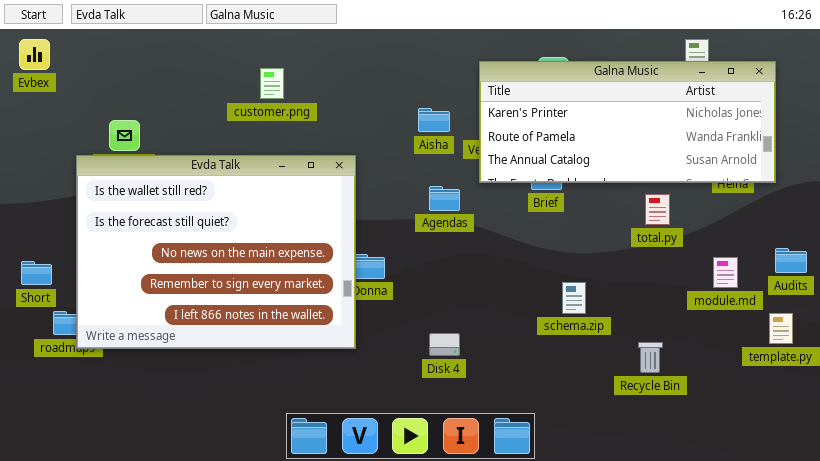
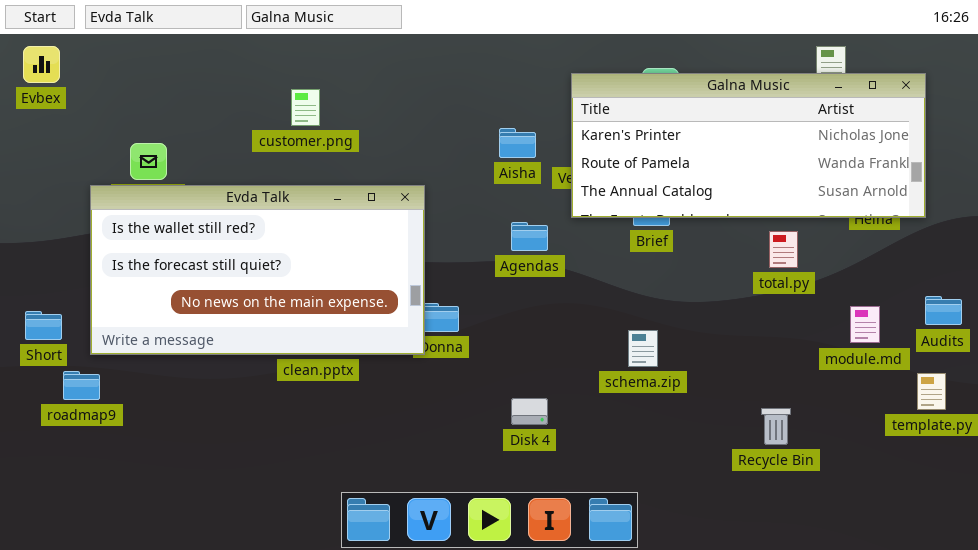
customer.png: [260,68,284,99] -> [291,89,320,126], moved
Evda Talk: [76,155,356,349] -> [90,185,425,355], resized
schema.zip: [562,282,586,314] -> [628,330,658,367], moved

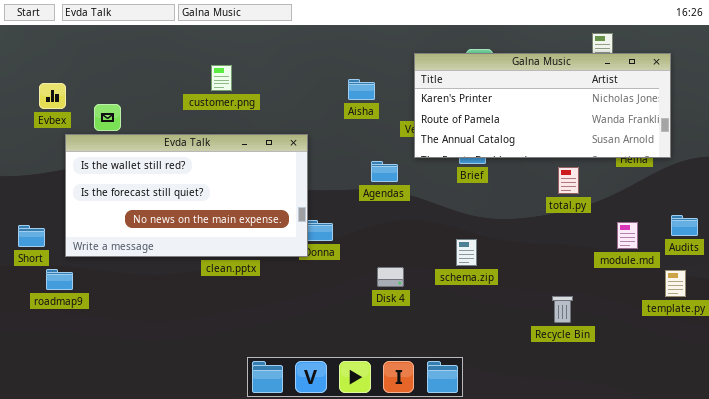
Evbex: [23,46,60,83] -> [39,83,66,109], moved
Aisha: [499,128,536,158] -> [348,79,375,100], moved
Disk 4: [511,398,548,425] -> [377,267,404,287], moved

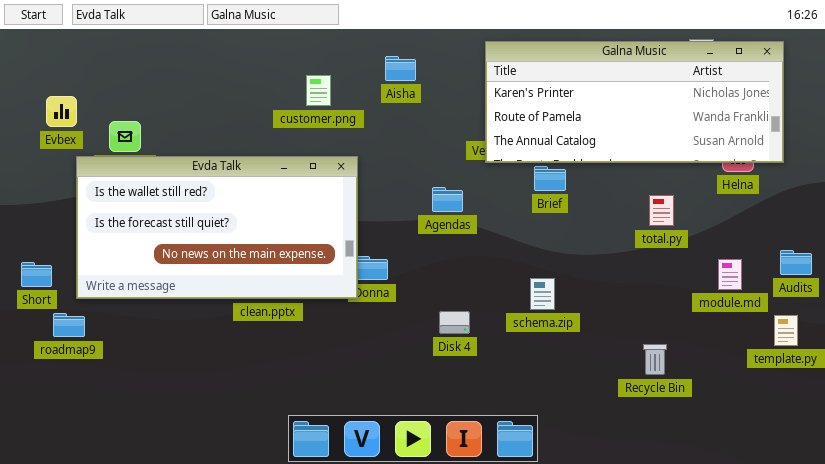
Galna Music: [414,53,671,158] -> [485,41,784,163], moved
customer.png: [211,65,232,91] -> [306,75,331,106], moved
Aisha: [348,79,375,100] -> [385,56,416,81], moved

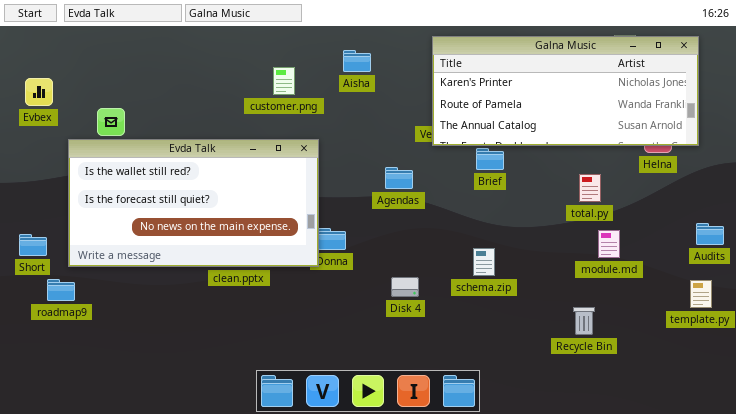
Evbex: [46,96,77,127] -> [25,78,53,106], moved
module.md: [718,259,742,290] -> [598,230,620,258], moved

